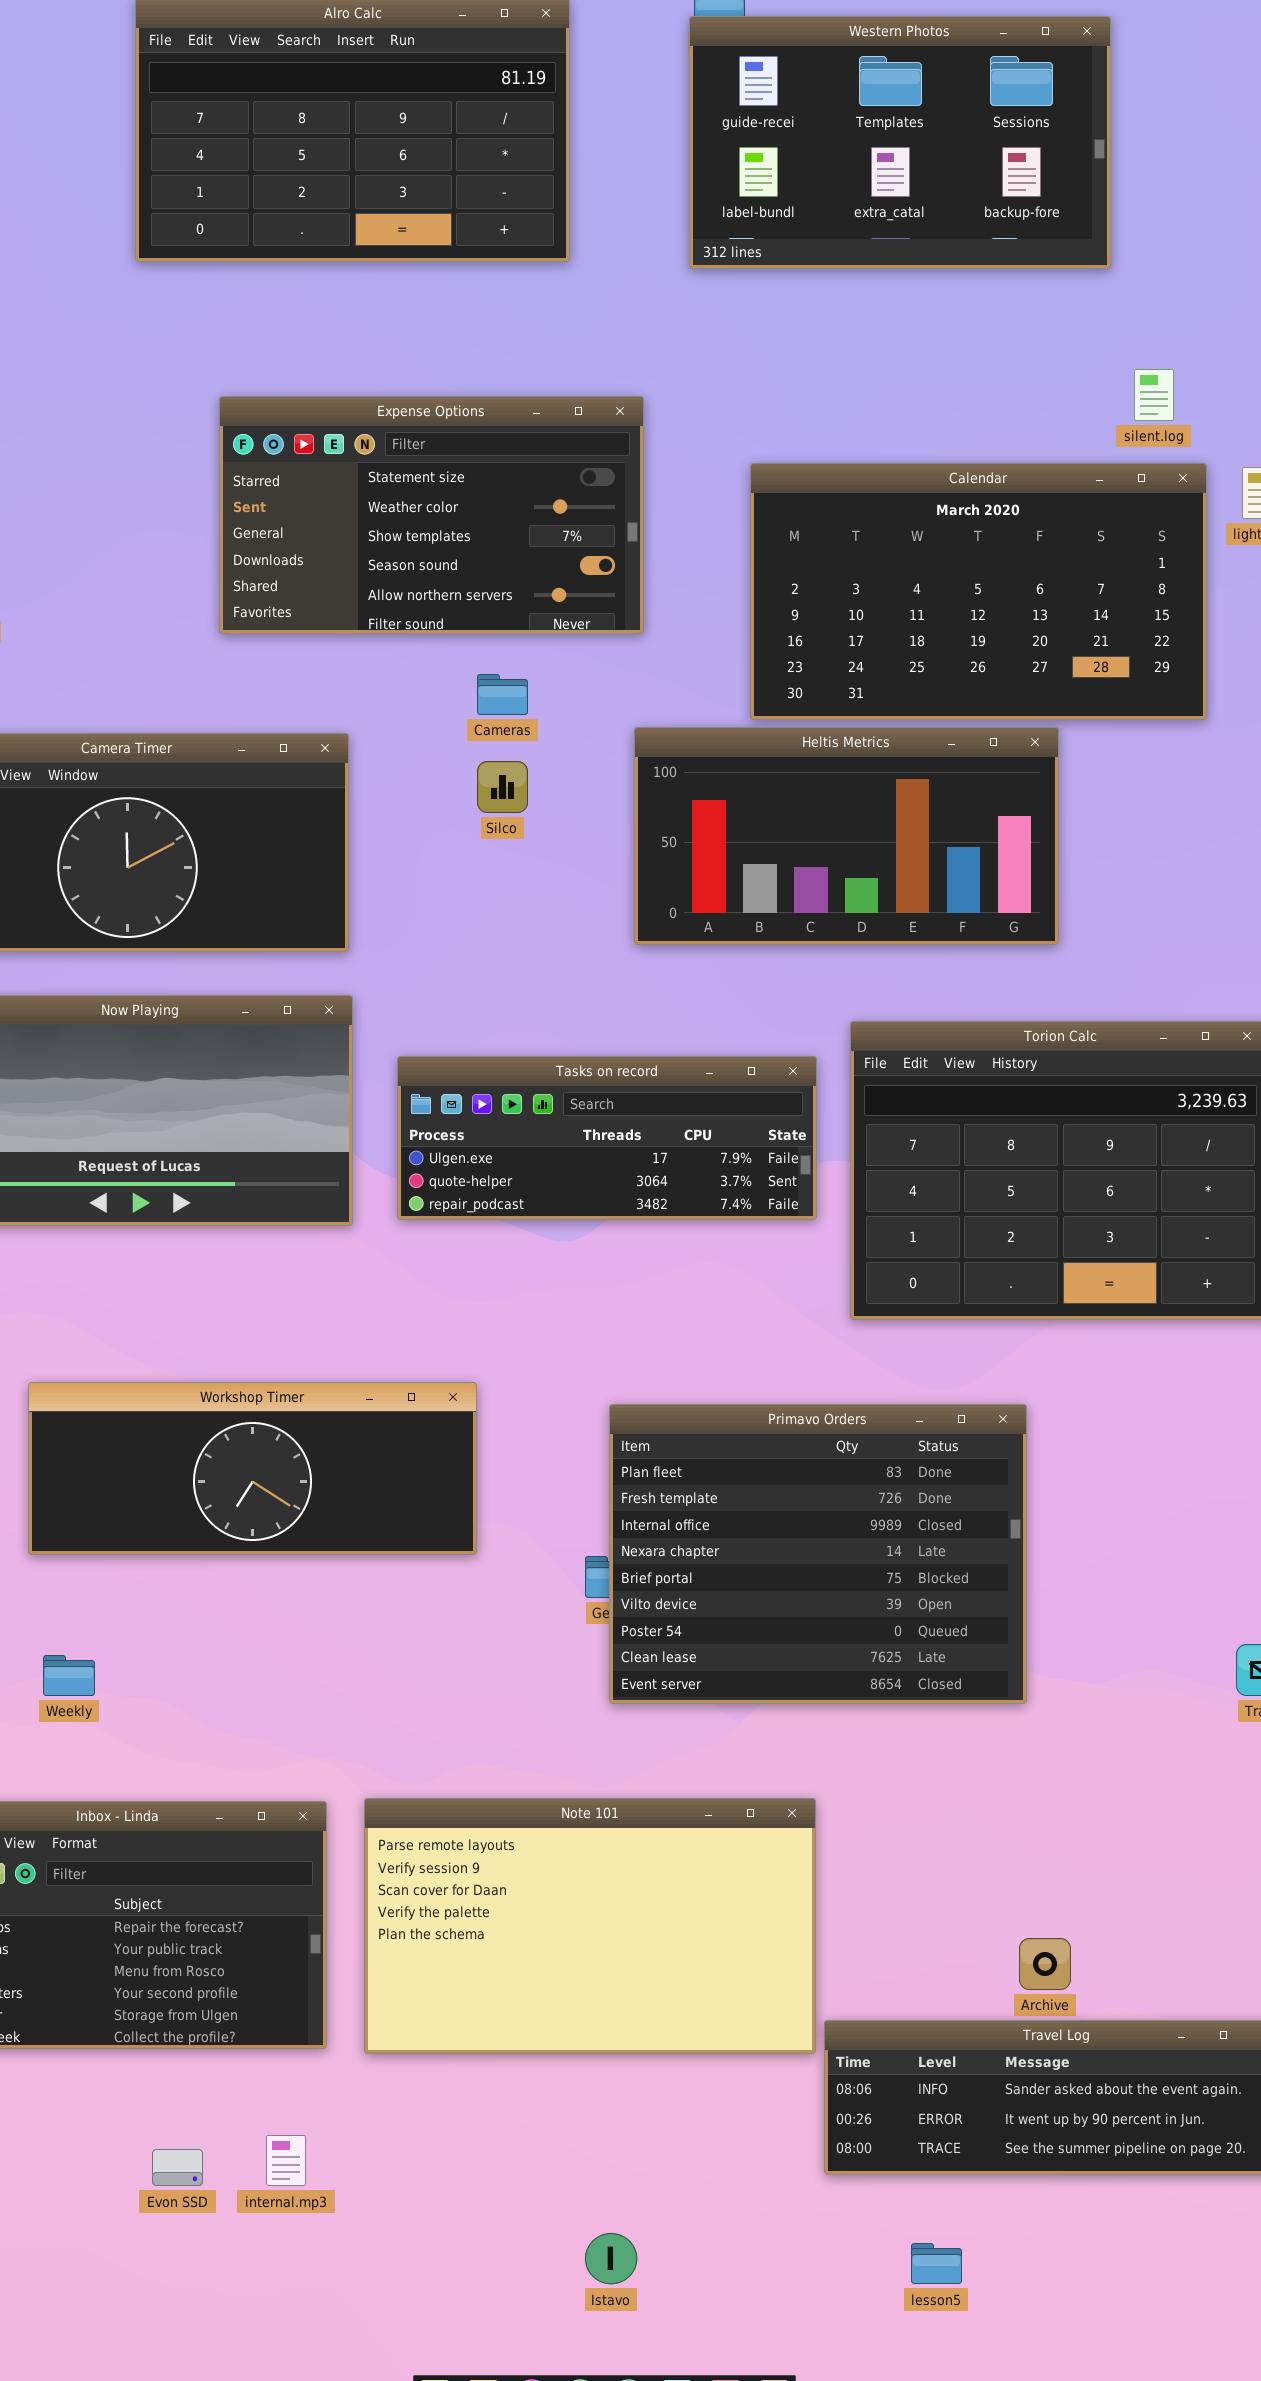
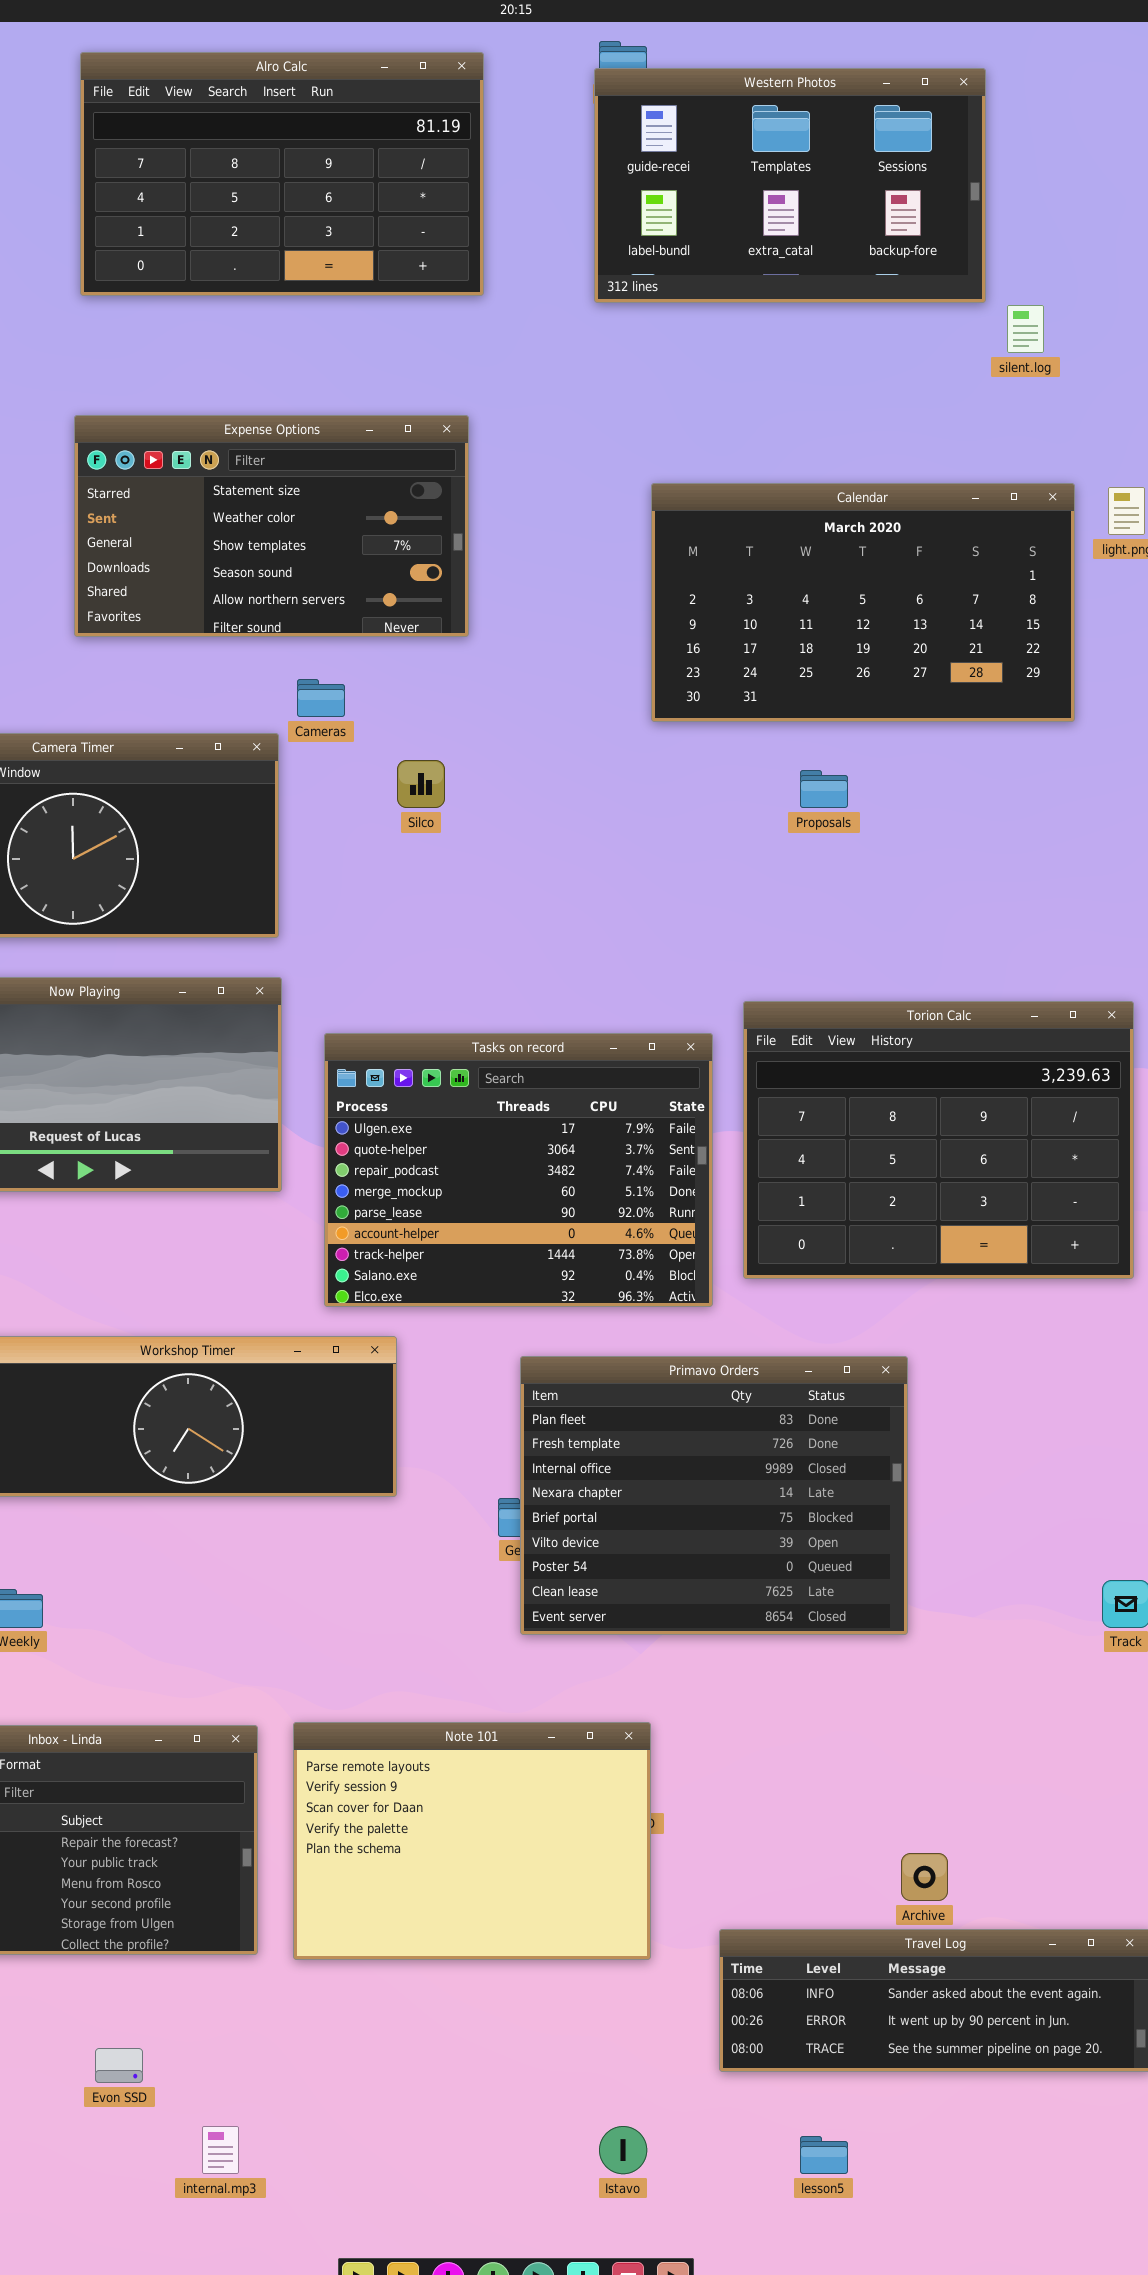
silent.log: [1134,369,1174,421] -> [1007,305,1044,353], moved
Expense Options: [219,396,644,634] -> [74,415,469,637], moved
Cameras: [477,674,528,715] -> [297,679,345,717], moved
Heltis Metrics: [634,727,1059,945] -> none, closed
Tasks on record: [397,1056,817,1220] -> [324,1033,713,1307], resized
Note 101: [364,1798,816,2054] -> [293,1722,651,1960], resized
internal.mp3: [266,2135,306,2186] -> [202,2126,239,2174], moved
Istavo: [585,2233,637,2284] -> [599,2126,647,2174], moved

